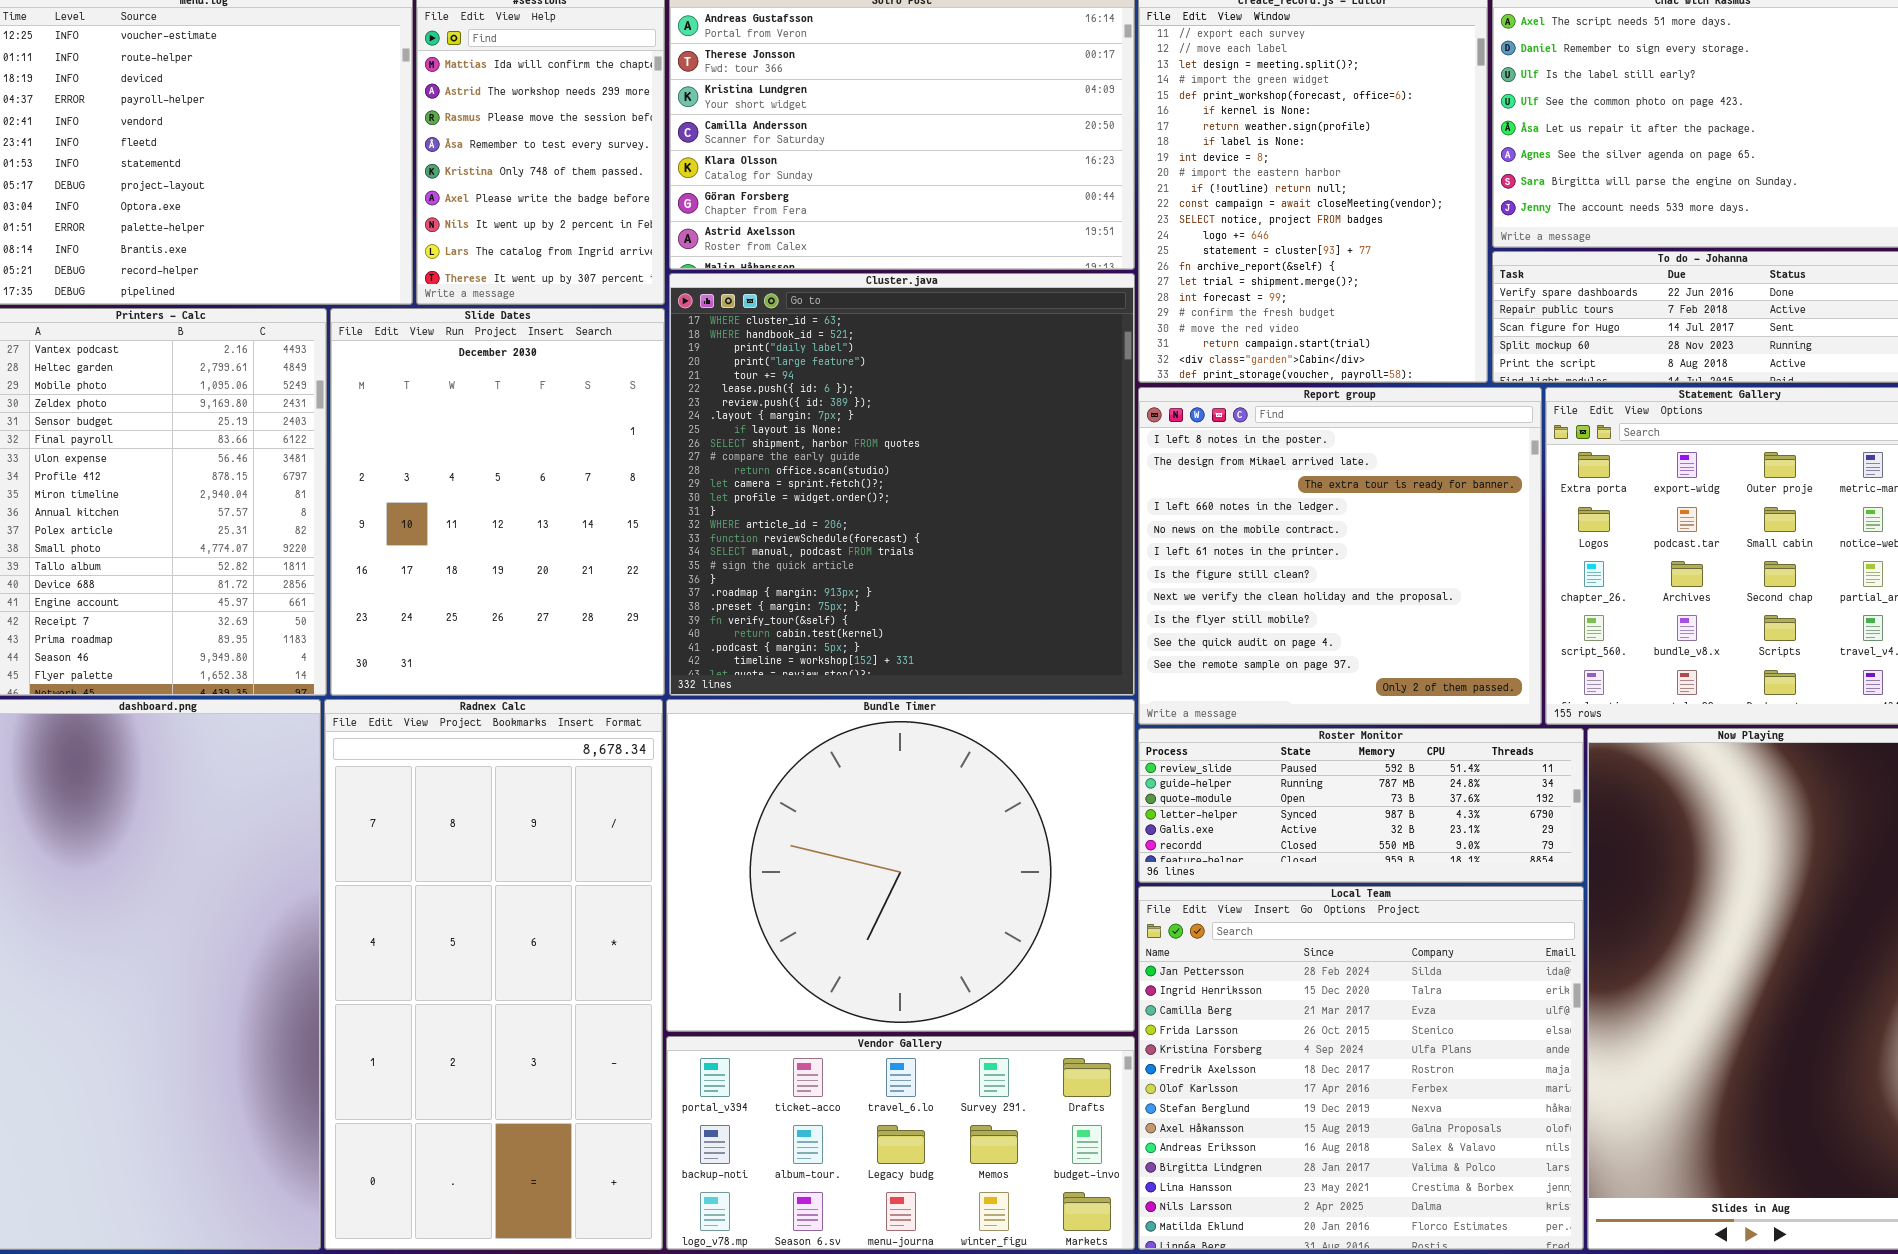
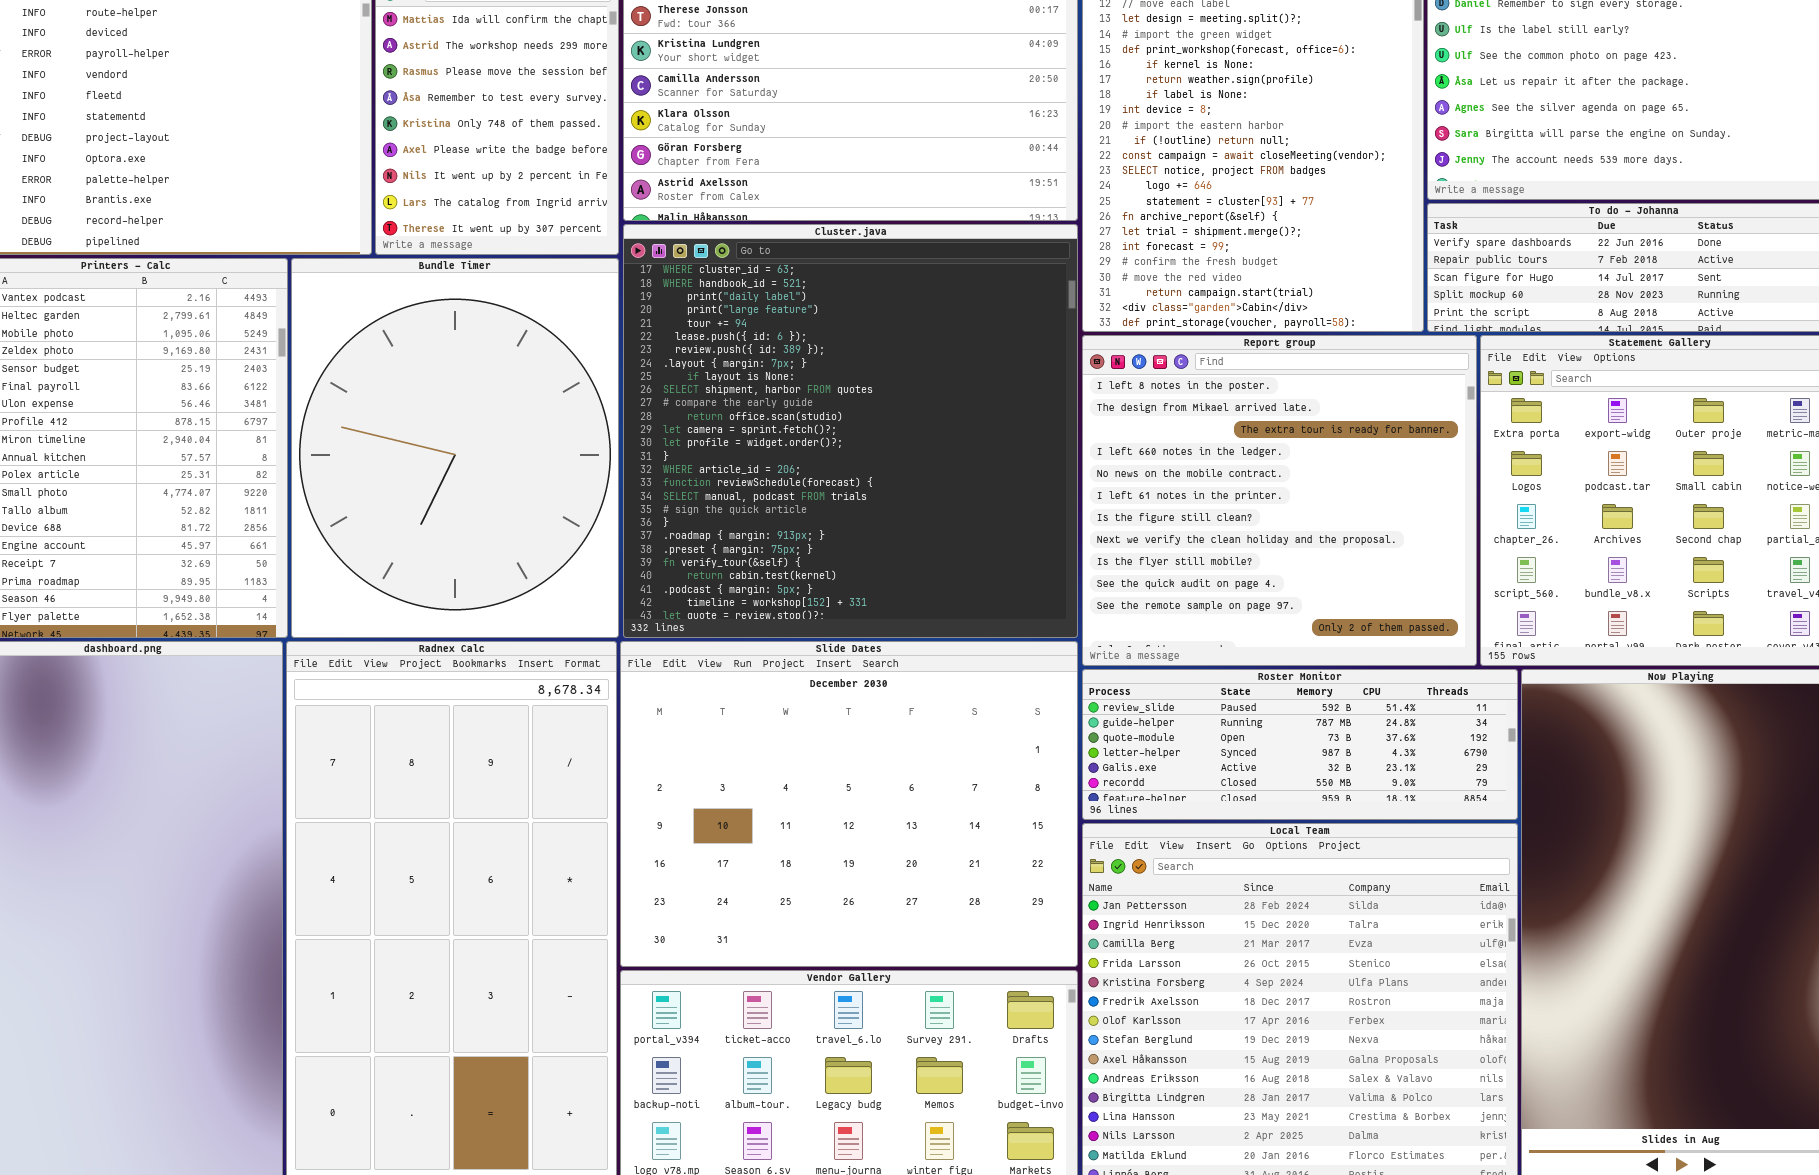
Slide Dates: [330,308,665,696] -> [620,641,1078,967], moved, resized
Bundle Timer: [666,699,1135,1032] -> [291,258,619,638], moved, resized

